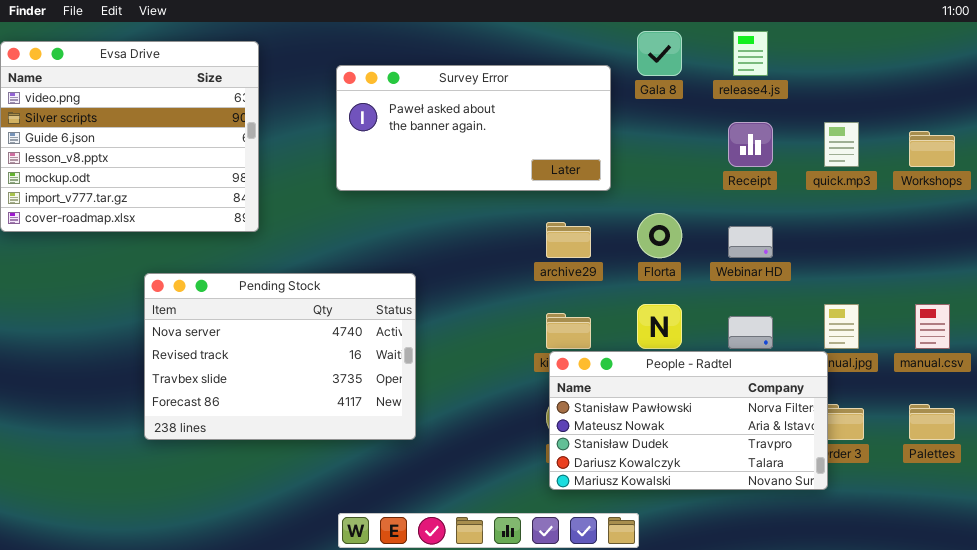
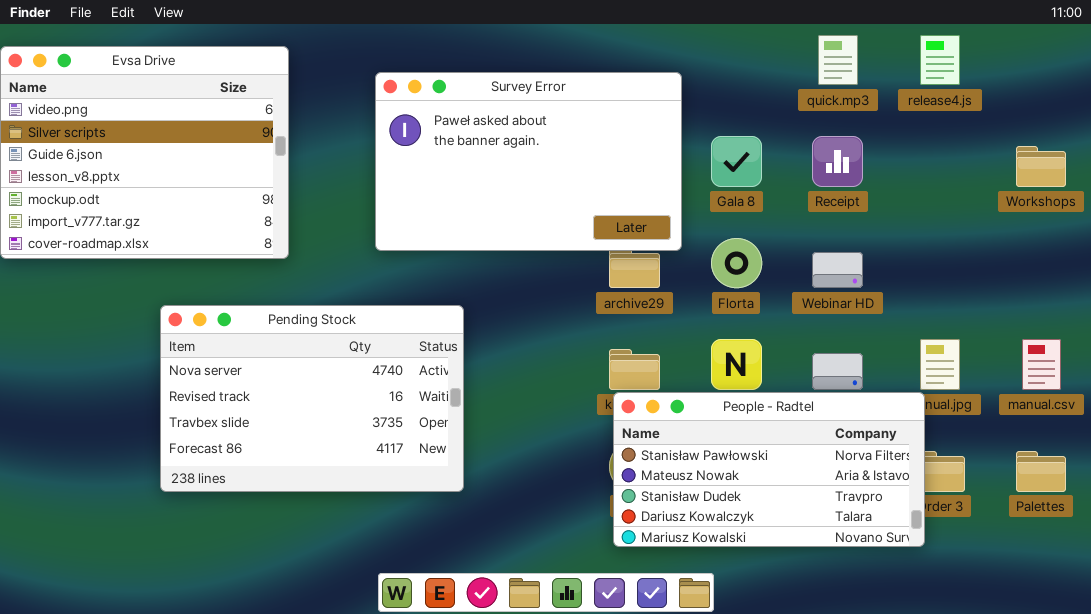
Gala 8: [637,31,682,76] -> [711,136,762,187], moved
release4.js: [733,31,768,76] -> [920,35,960,85], moved
Survey Error: [336,65,611,191] -> [375,72,682,251], resized
quick.mp3: [824,122,859,167] -> [818,35,858,85], moved

